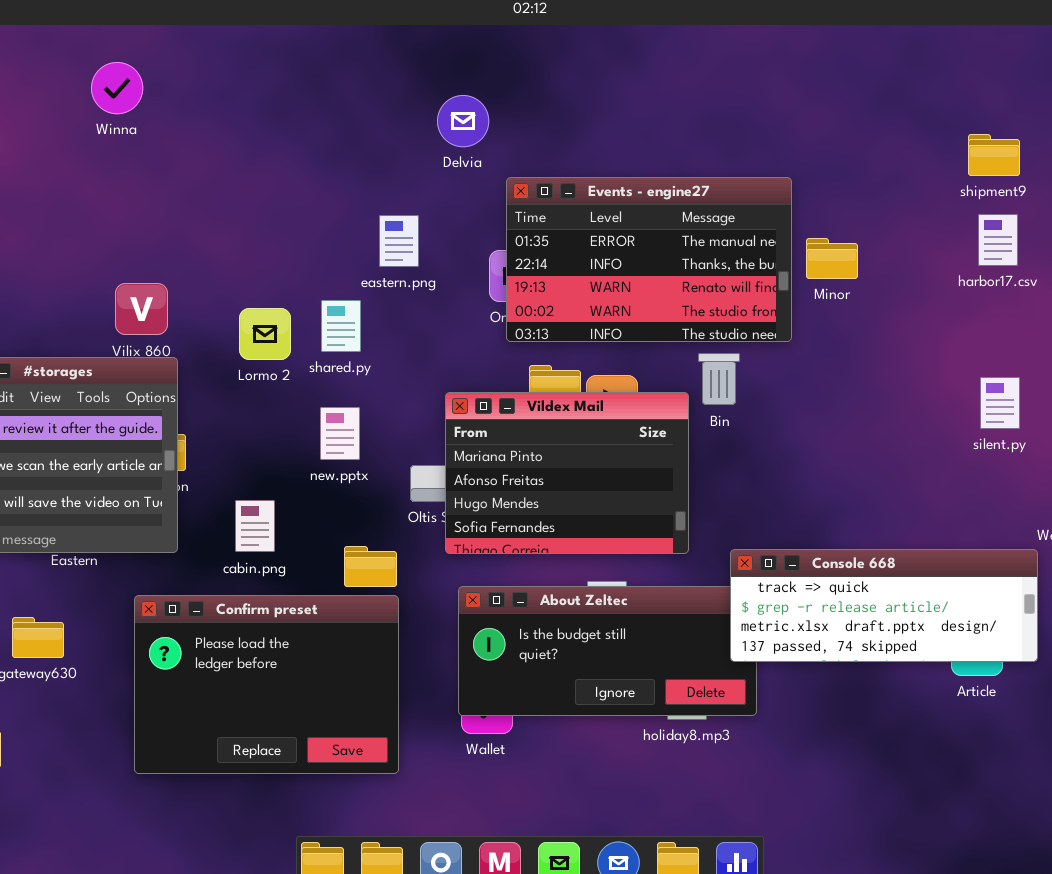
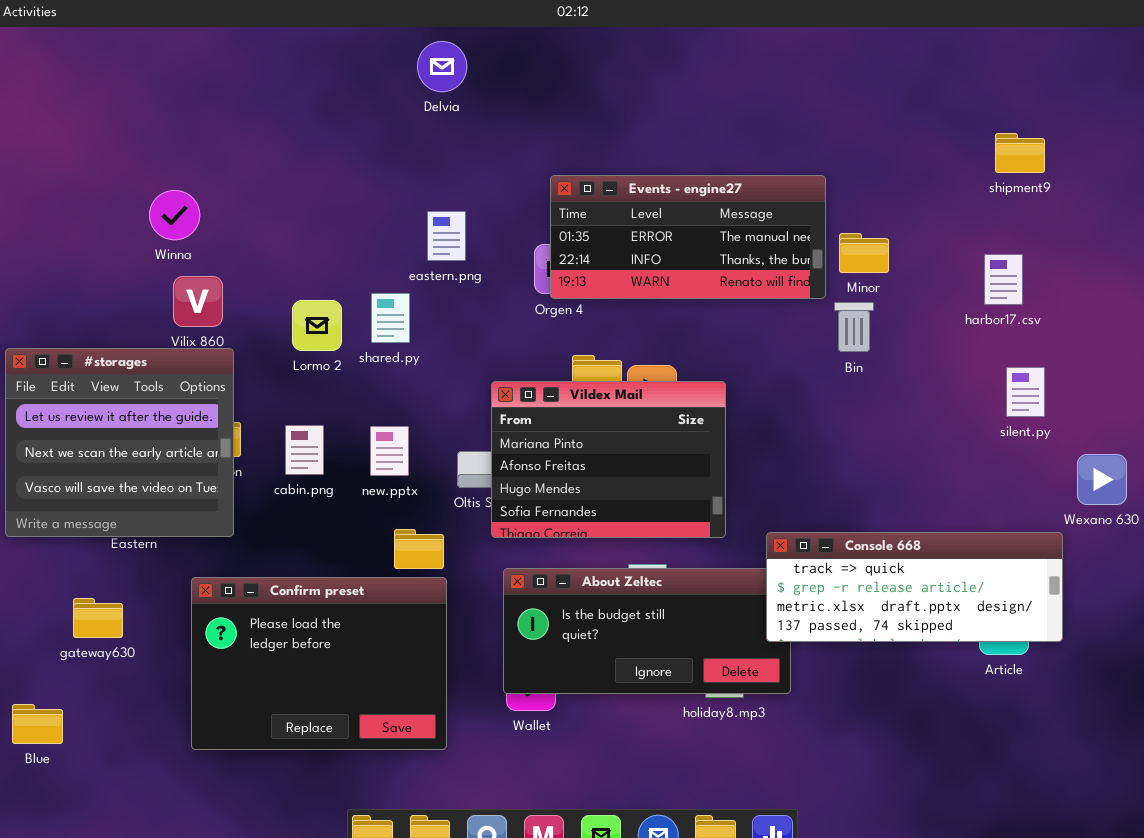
Winna: [91,62,143,114] -> [149,190,200,240], moved
Delvia: [437,95,489,147] -> [417,41,467,92], moved
Events - engine27: [506,177,792,342] -> [550,175,826,299], resized
harbor17.csv: [978,214,1018,266] -> [984,254,1023,305], moved
Bin: [698,353,740,405] -> [834,302,874,352], moved
new.pptx: [320,407,360,460] -> [370,426,409,476], moved
cabin.png: [235,500,275,552] -> [285,425,324,475], moved

